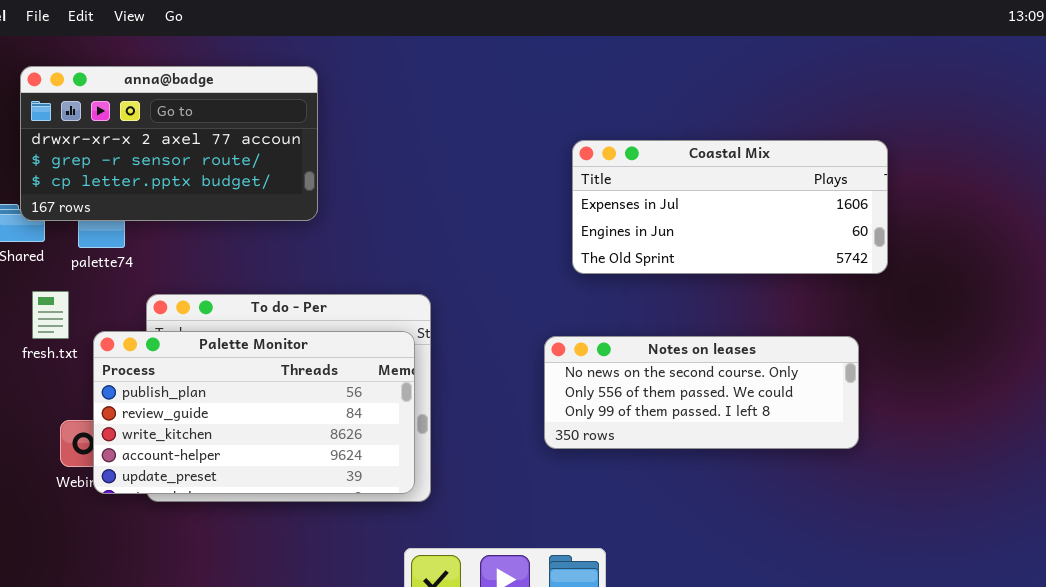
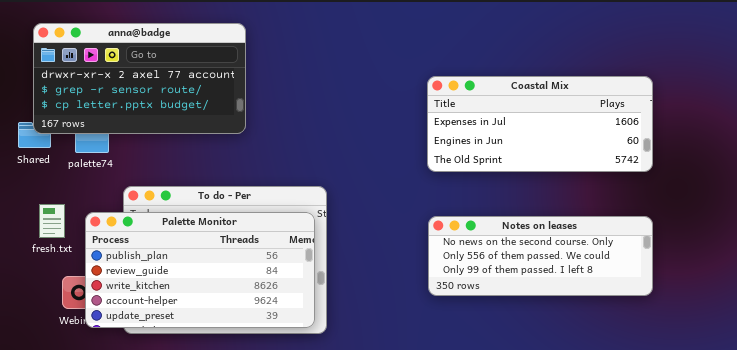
fresh.txt: [32,291,69,339] -> [39,204,65,238], moved
Notes on leases: [544,336,859,449] -> [428,216,653,296], moved

